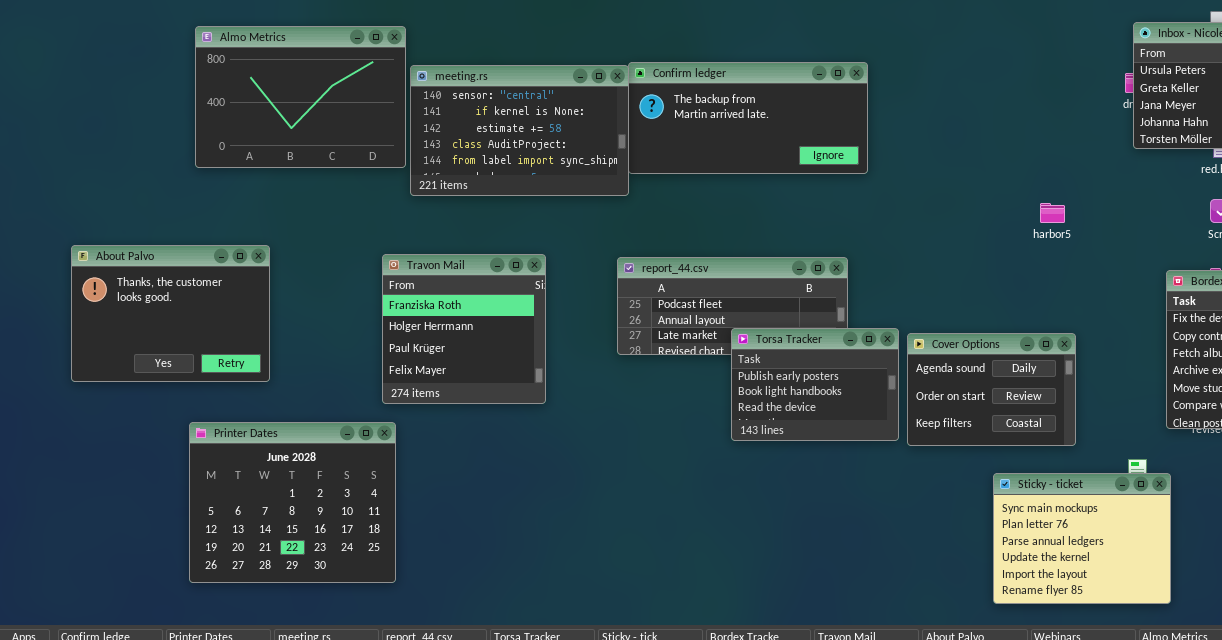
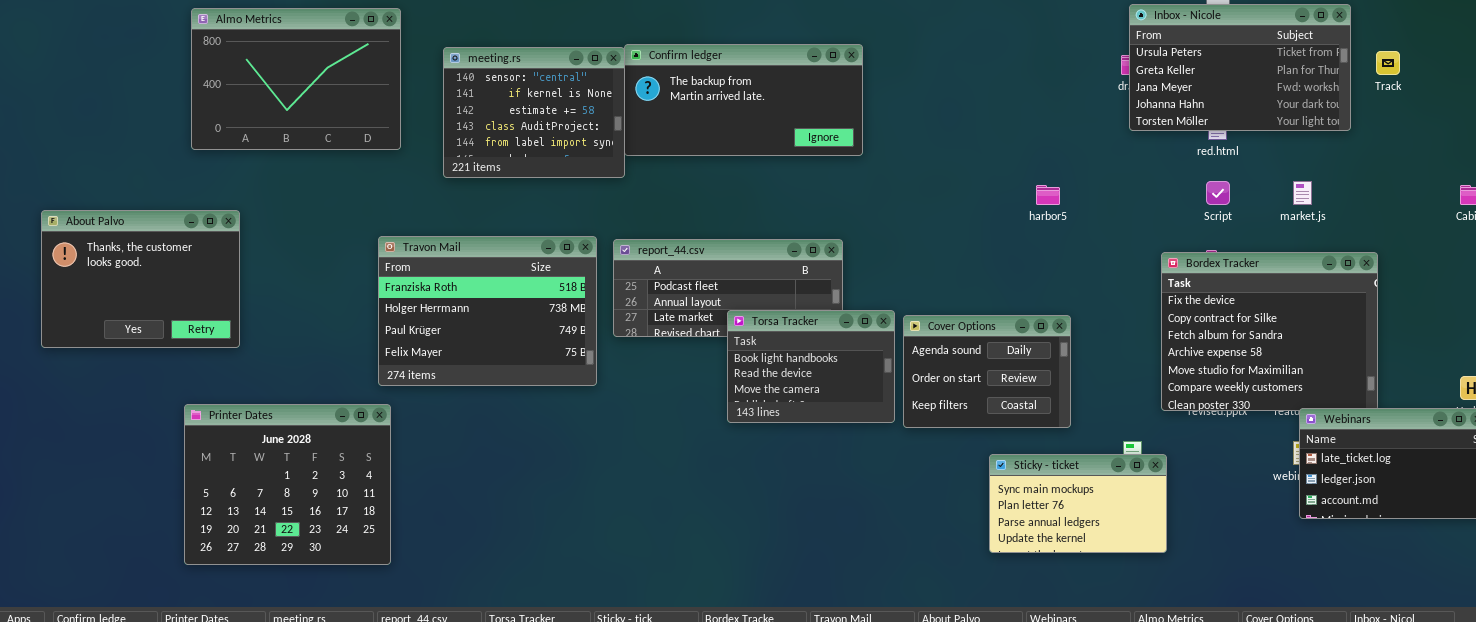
meeting.rs: [410,65,629,196] -> [443,47,625,178], resized
About Palvo: [71,245,270,382] -> [41,210,240,348], moved
Travon Mail: [382,254,546,404] -> [378,236,597,386], resized
Torsa Tracker: [731,328,899,441] -> [727,310,895,423], scrolled down 1 row
Sticky - ticket: [993,473,1171,604] -> [989,454,1167,553], resized

